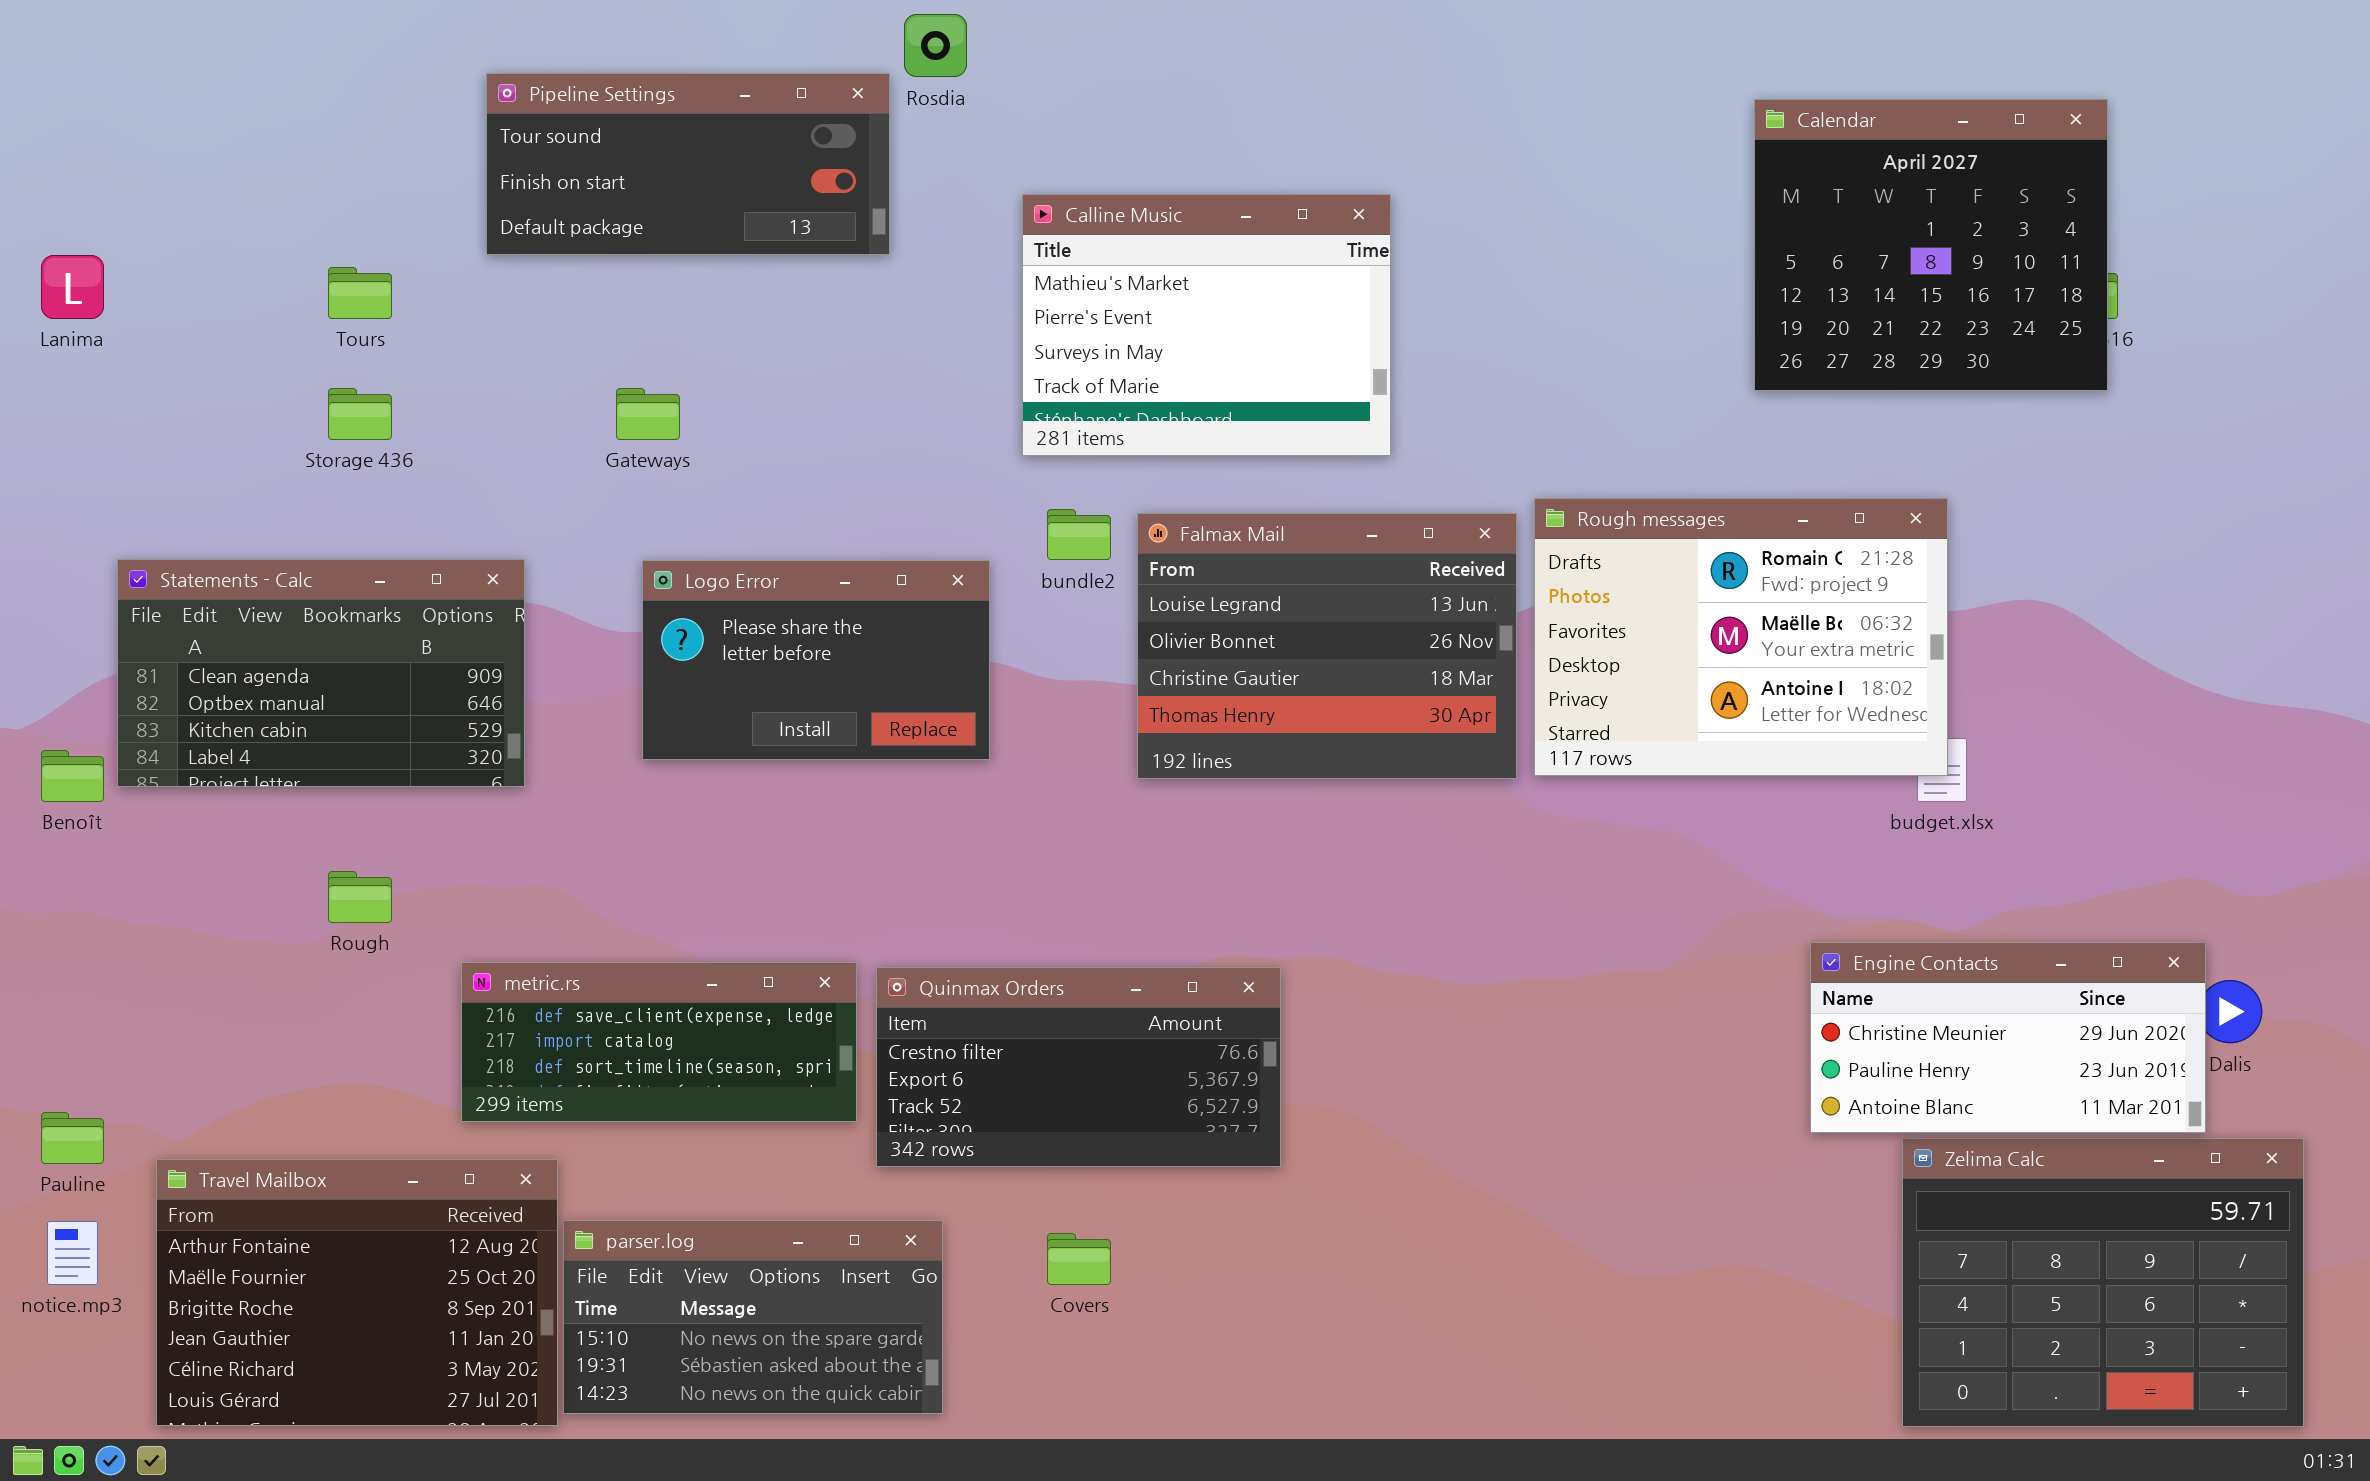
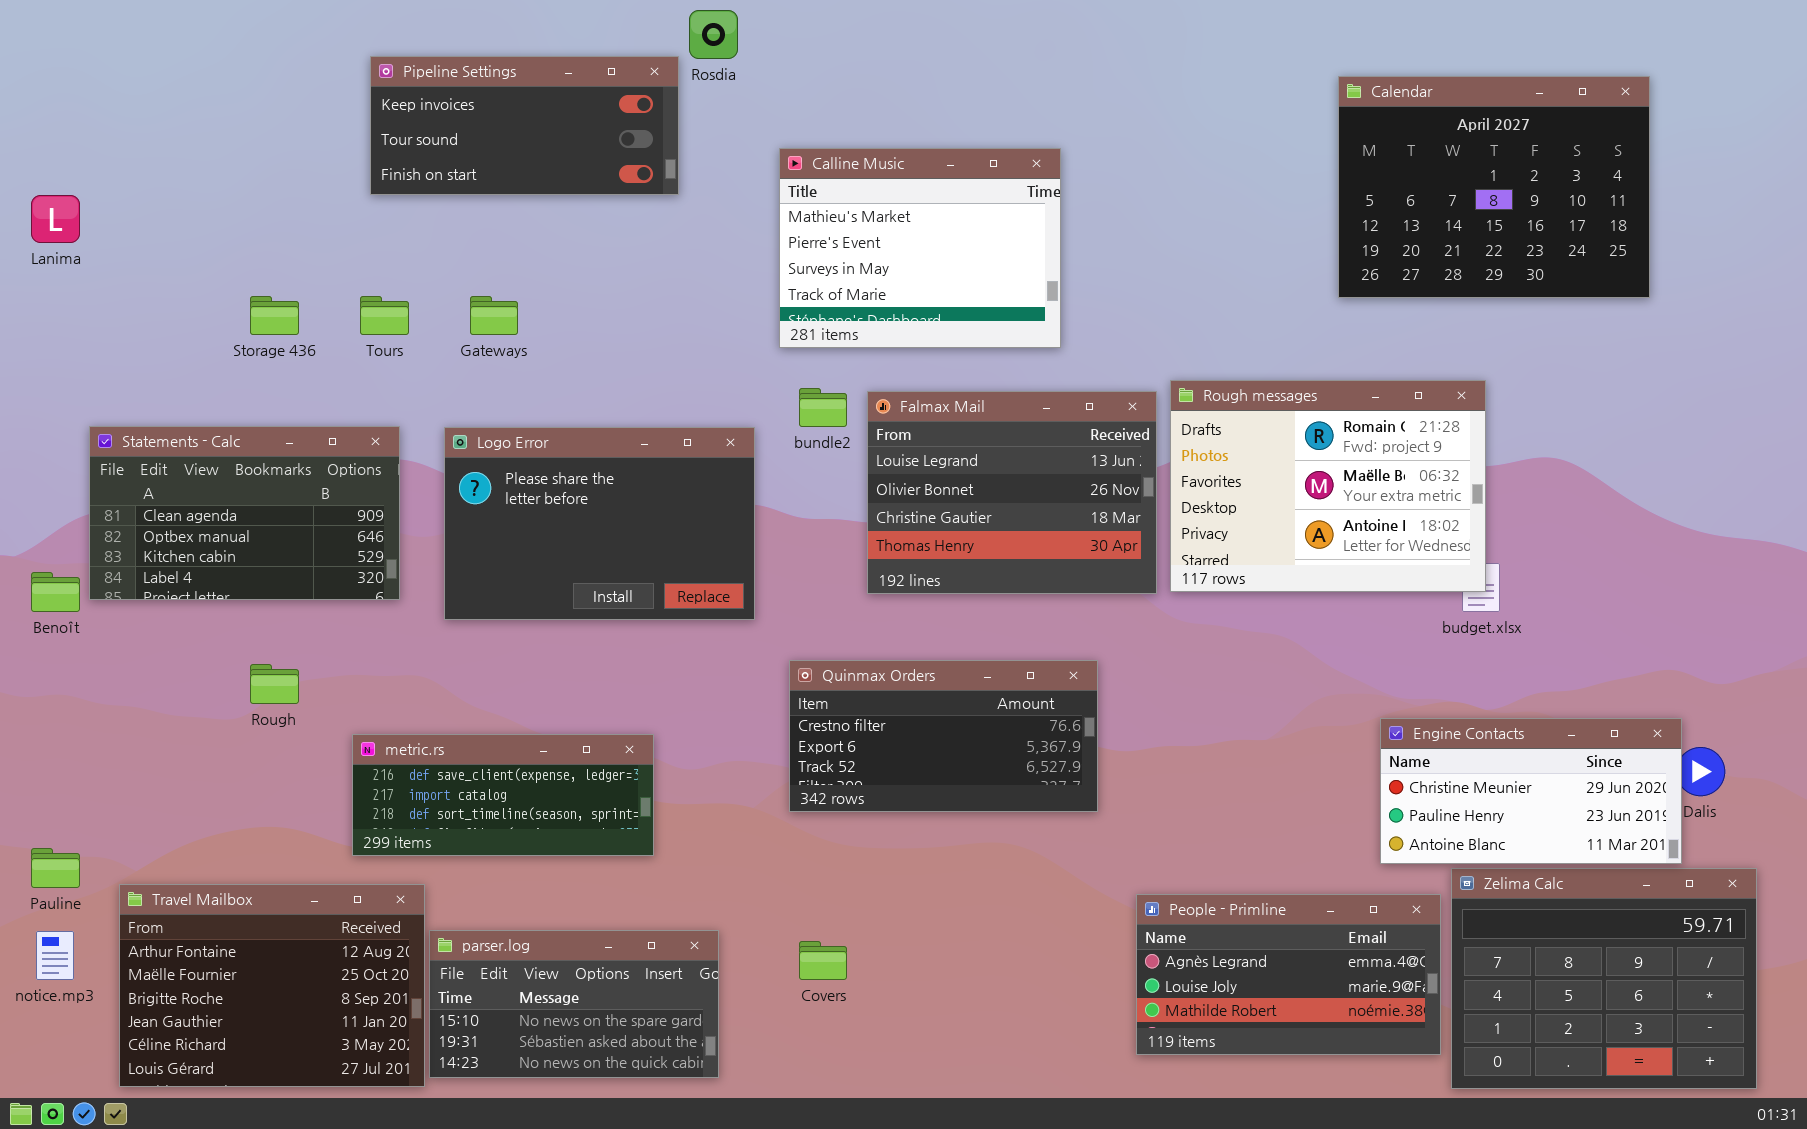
Pipeline Settings: [486,73,890,255] -> [370,56,679,195], scrolled up 1 row
Calendar: [1754,99,2108,391] -> [1338,76,1650,298], resized
Tours: [328,267,392,319] -> [360,296,409,335], moved
Logo Error: [642,560,990,760] -> [444,427,755,620], resized
Quinmax Orders: [876,967,1281,1167] -> [789,660,1098,812], moved
People - Primline: none -> [1136,894,1441,1055], opened

